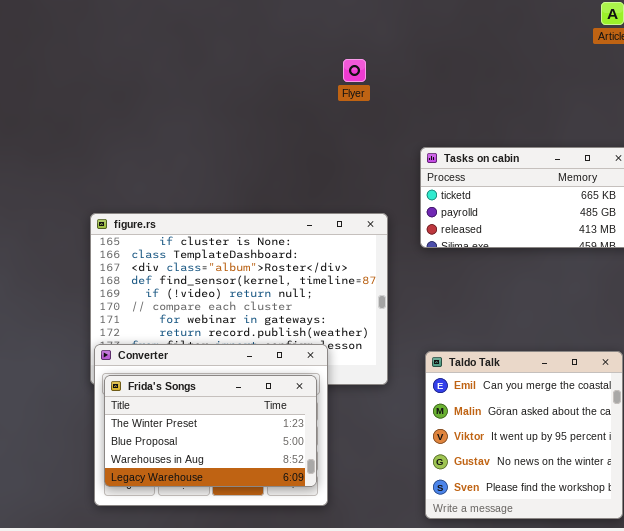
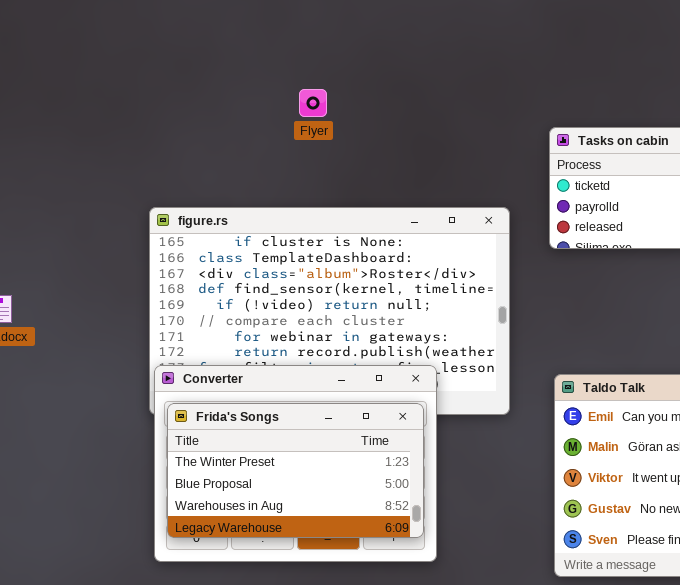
Flyer: [343,59,366,82] -> [299,89,327,117], moved

